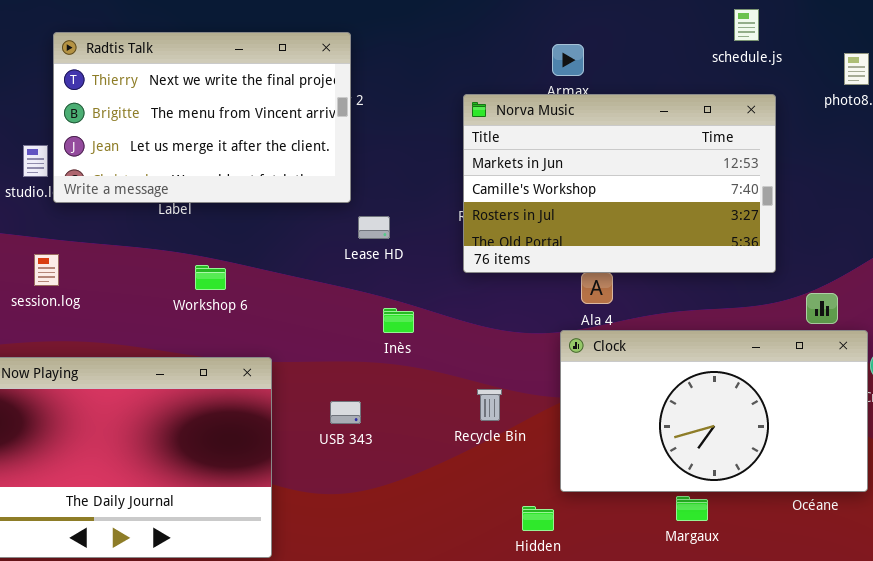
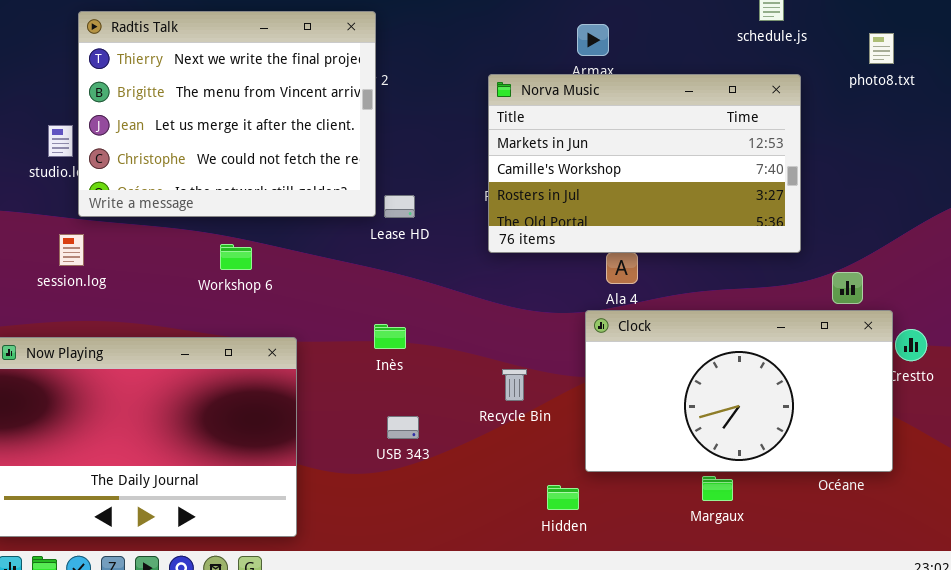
Radtis Talk: [53,32,351,203] -> [78,11,376,217], resized
Inès: [383,308,414,333] -> [374,324,406,349], moved
USB 343: [330,401,361,424] -> [387,416,419,439], moved

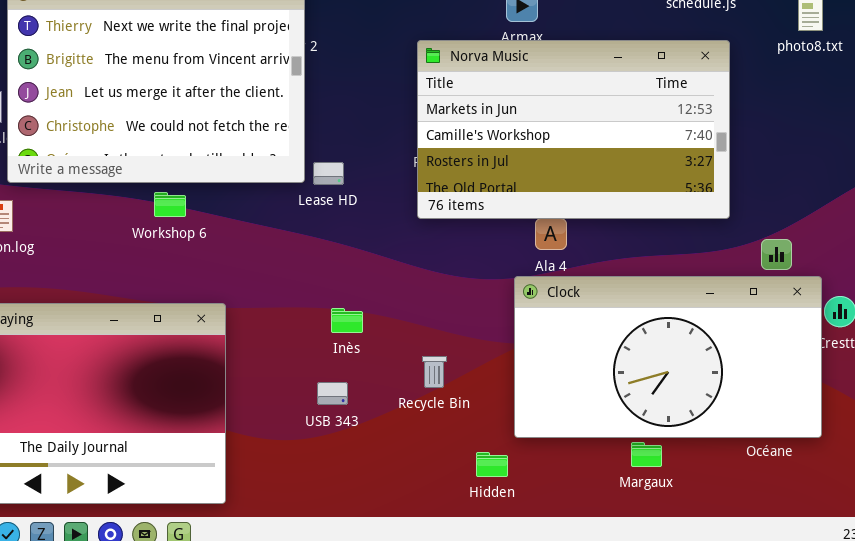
Workshop 6: [220,244,252,270] -> [154,192,186,217], moved
Inès: [374,324,406,349] -> [331,308,363,333], moved
Recycle Bin: [502,369,527,401] -> [422,356,447,388], moved

